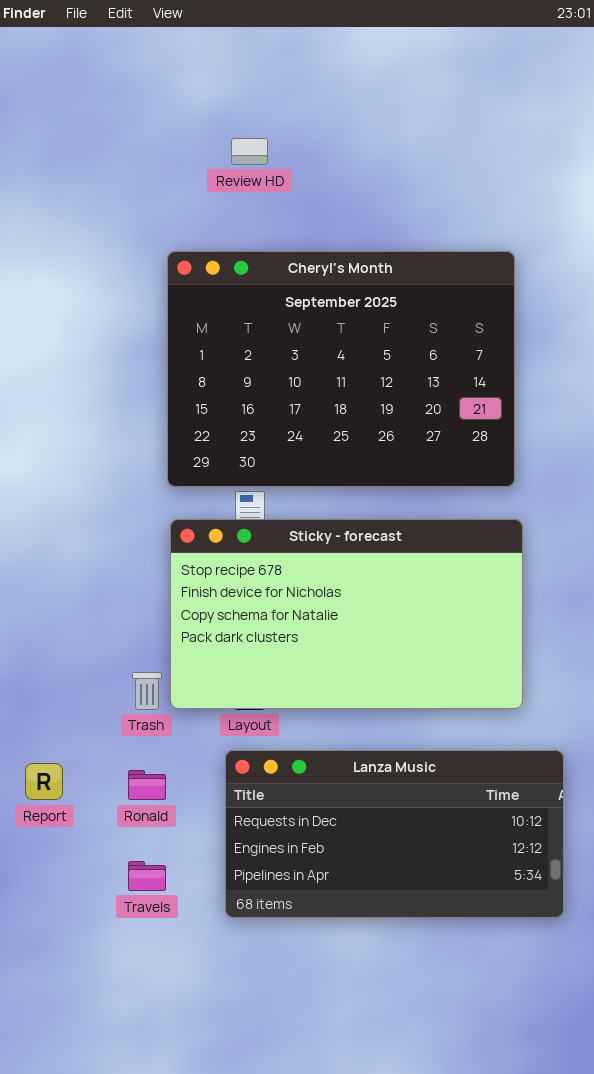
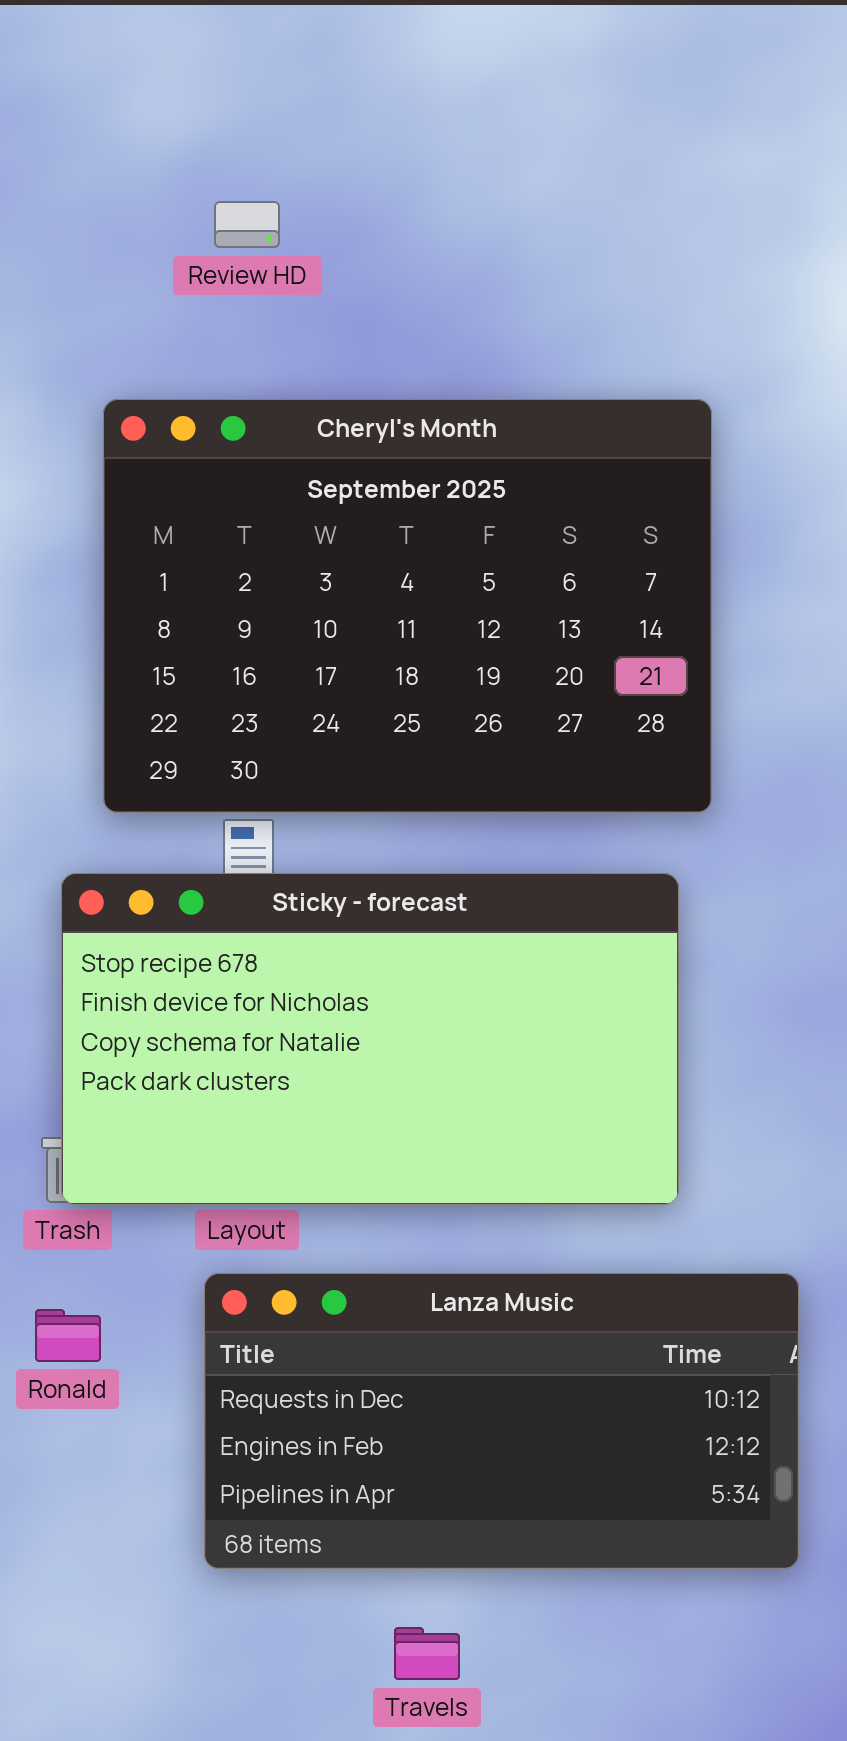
Sticky - forecast: [170,519,523,709] -> [61,873,679,1205], moved
Travels: [128,861,166,891] -> [394,1627,460,1680], moved

